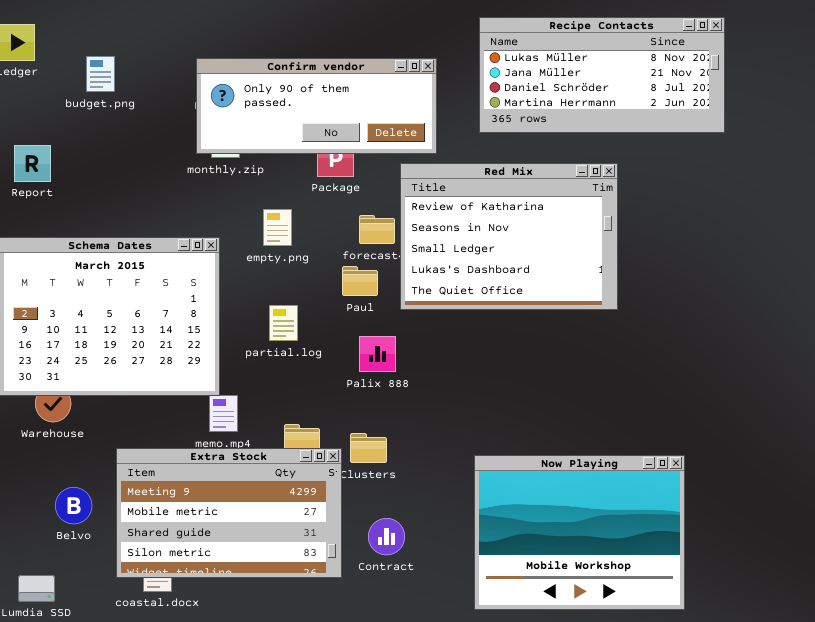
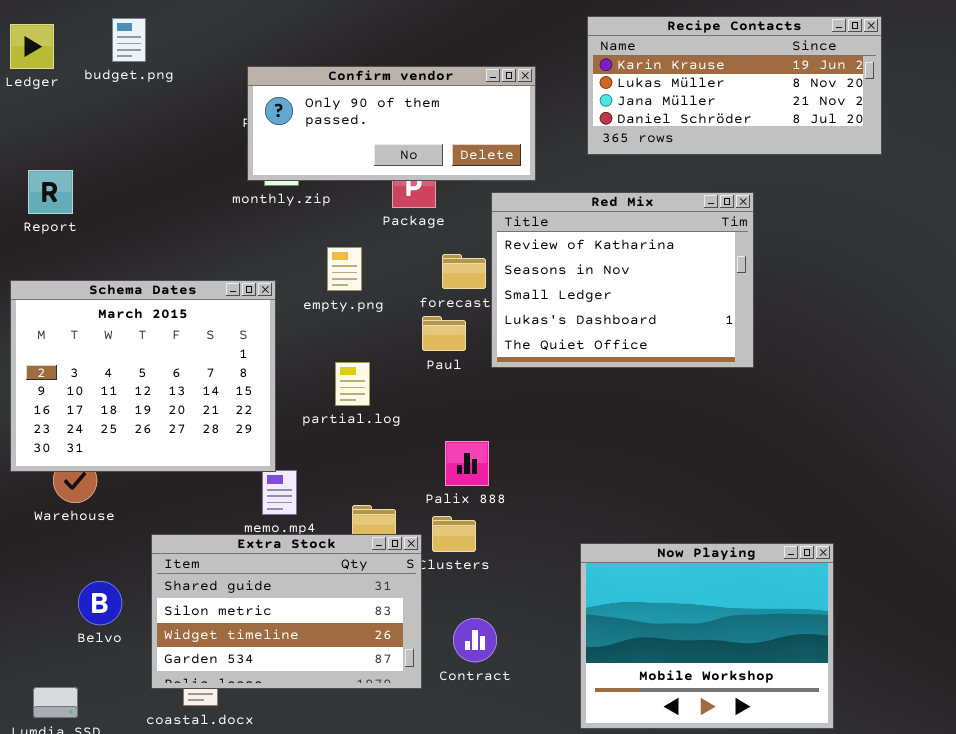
Recipe Contacts: [479,17,725,133] -> [587,16,882,155], scrolled up 1 row
budget.png: [86,56,115,92] -> [112,18,146,62], moved
Palix 888: [359,336,396,372] -> [445,441,489,486], moved
Extra Stock: [116,448,342,578] -> [151,534,422,689], scrolled down 2 rows

